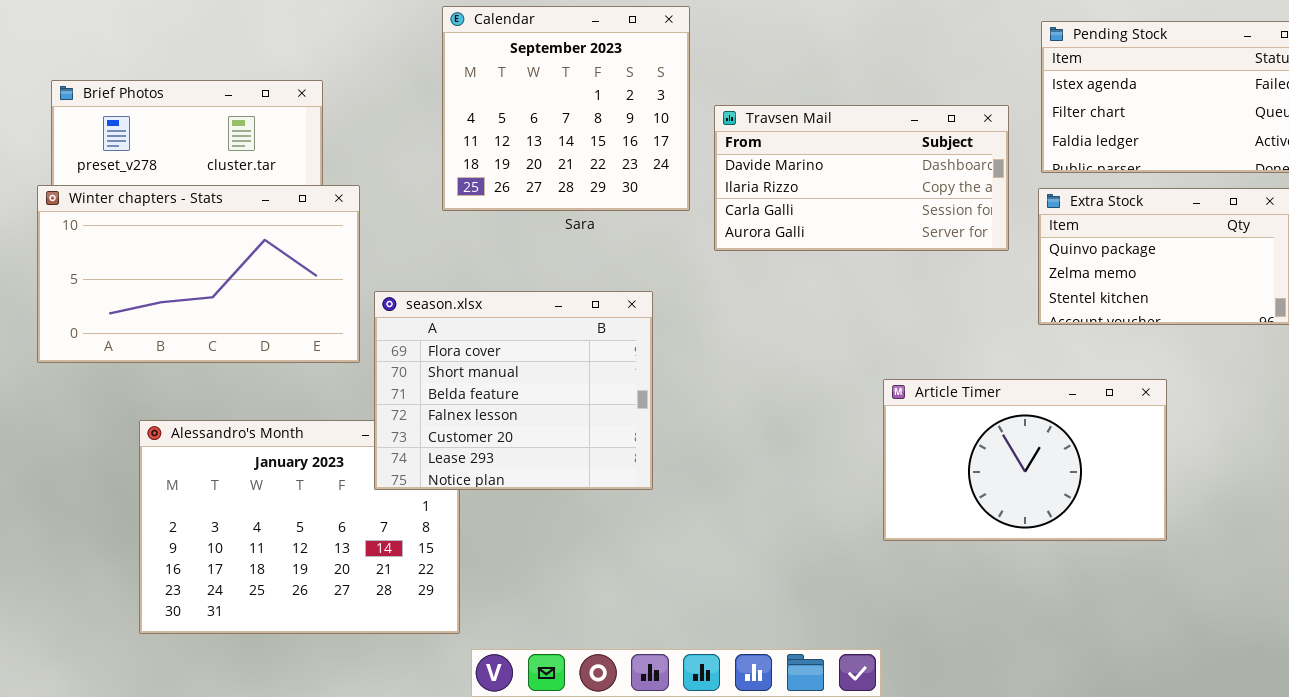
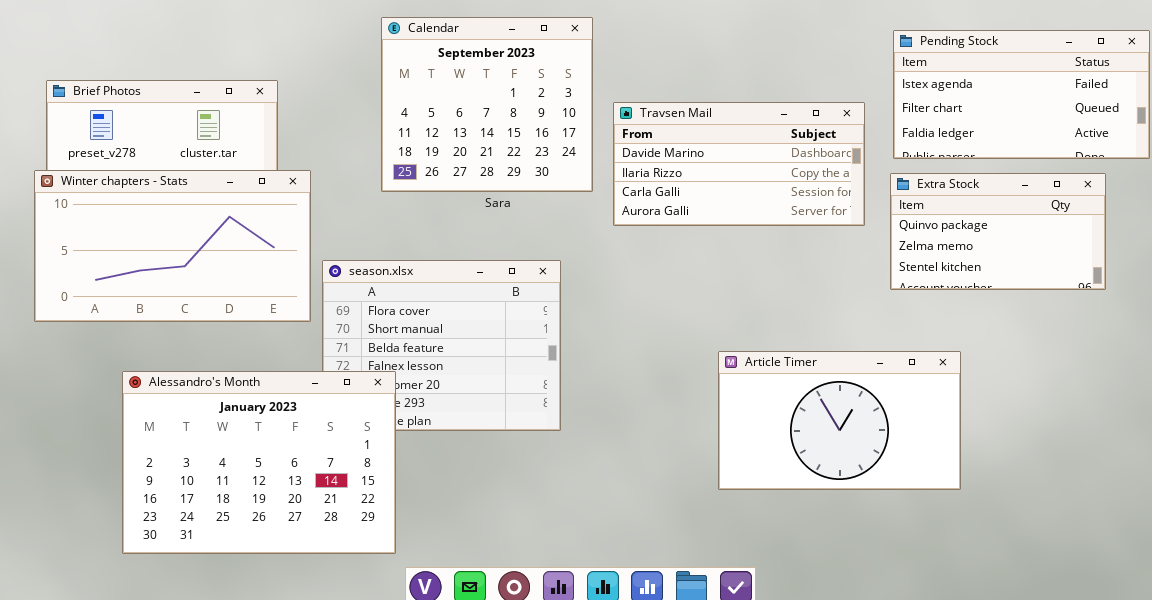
Article Timer: [883,379,1167,541] -> [718,351,961,490], moved
Alessandro's Month: [139,420,460,634] -> [122,371,396,554], raised

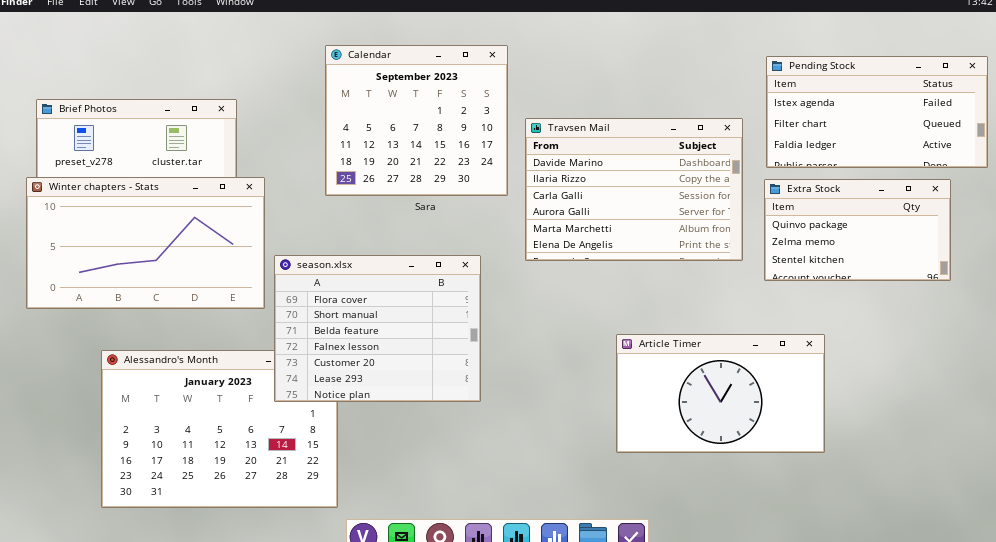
Travsen Mail: [613,102,865,226] -> [525,118,743,261], resized
season.xlsx: [322,260,561,431] -> [274,255,481,402], raised

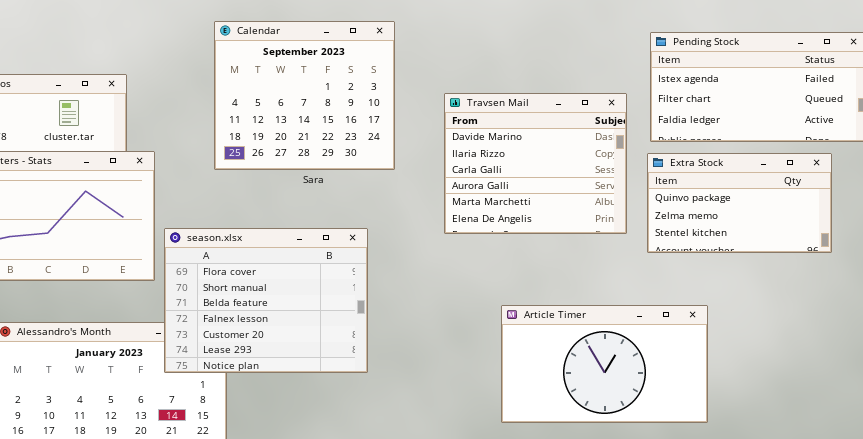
Travsen Mail: [525,118,743,261] -> [444,93,627,234], resized

